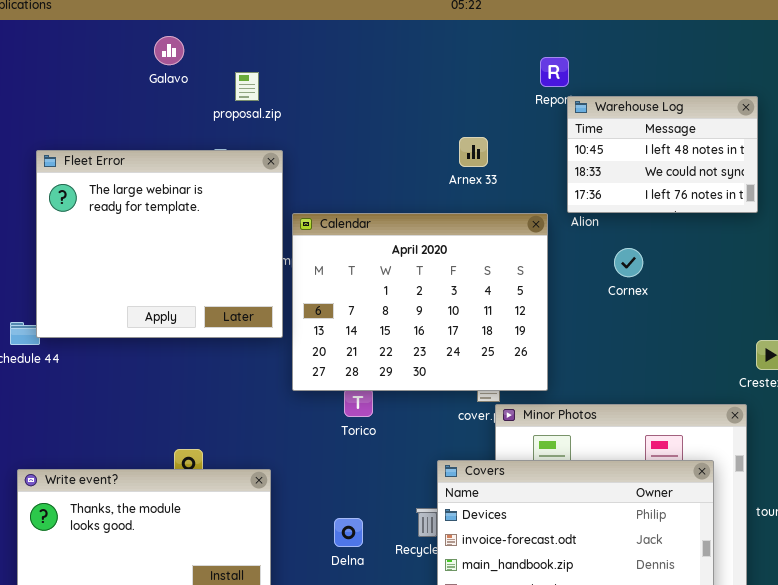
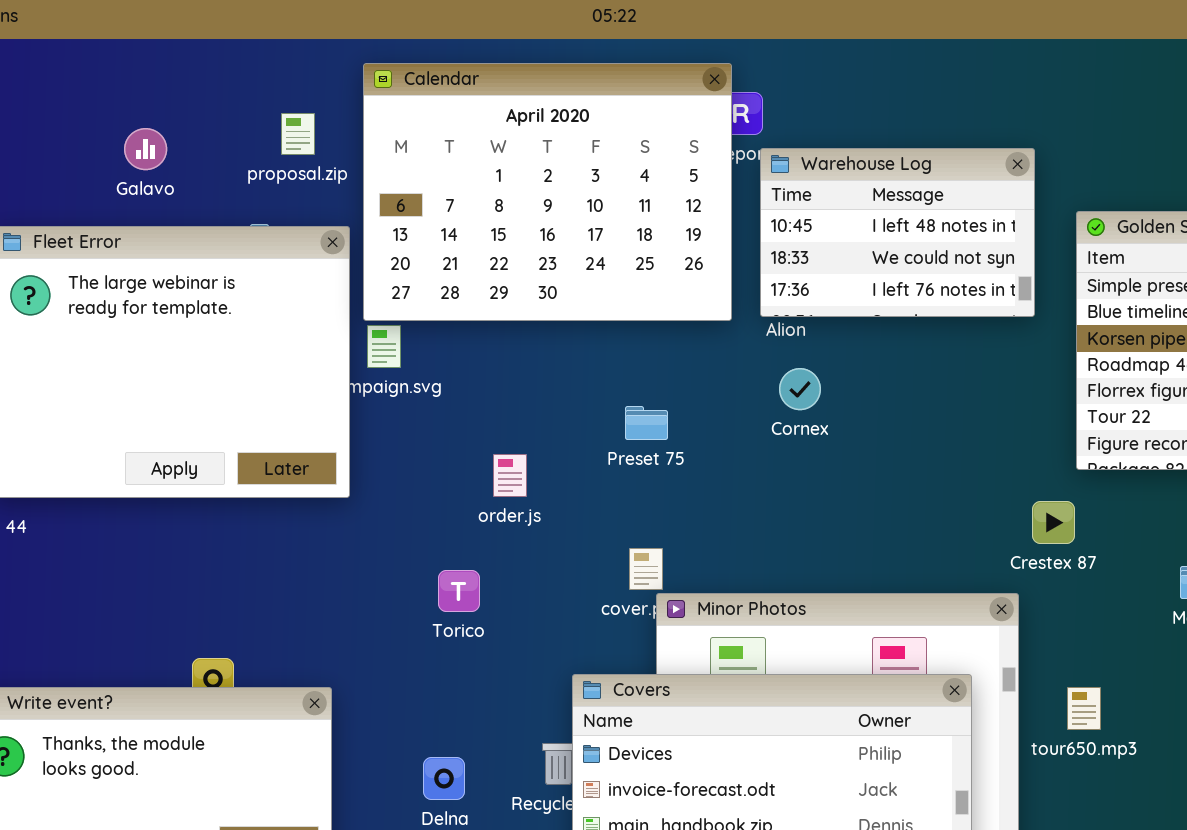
Galavo: [154,36,184,65] -> [124,128,167,170], moved
Calendar: [292,213,548,391] -> [363,63,732,321], moved
Cornex: [614,248,643,277] -> [779,368,821,410], moved

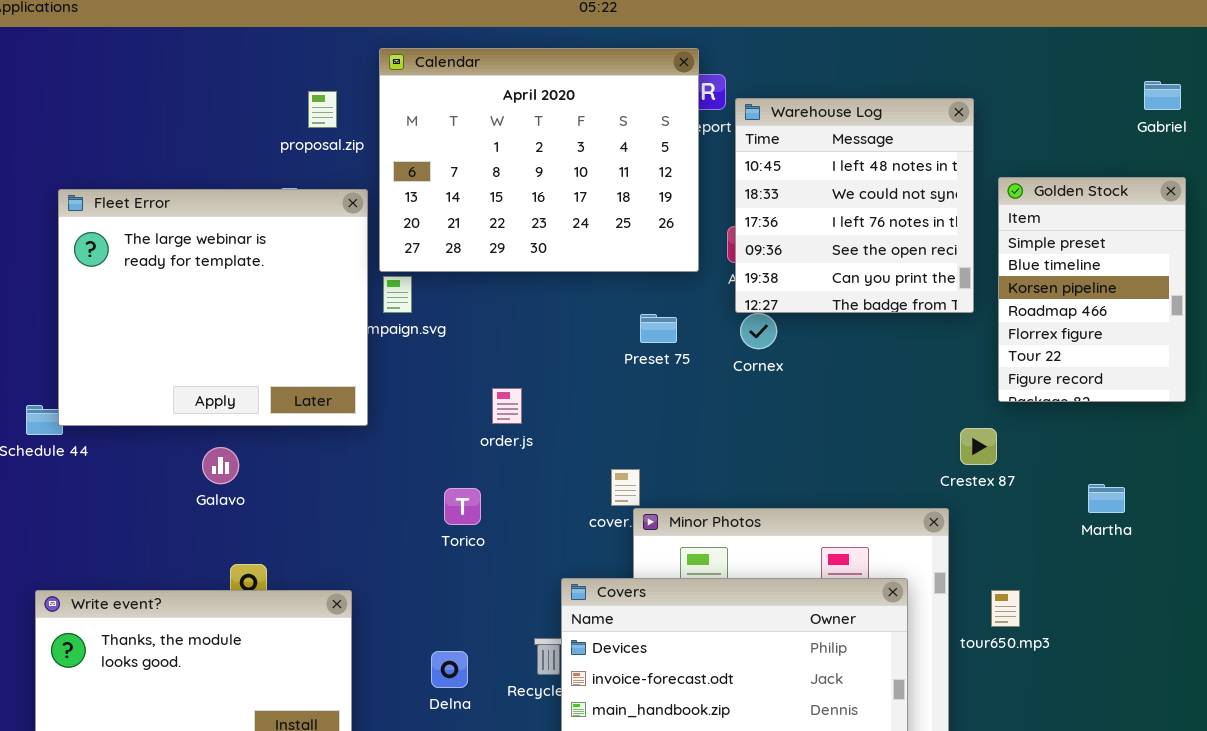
Galavo: [124,128,167,170] -> [202,447,239,484], moved
Warehouse Log: [760,148,1035,317] -> [735,98,974,313], moved, resized
Preset 75: [625,406,668,440] -> [640,314,677,343], moved

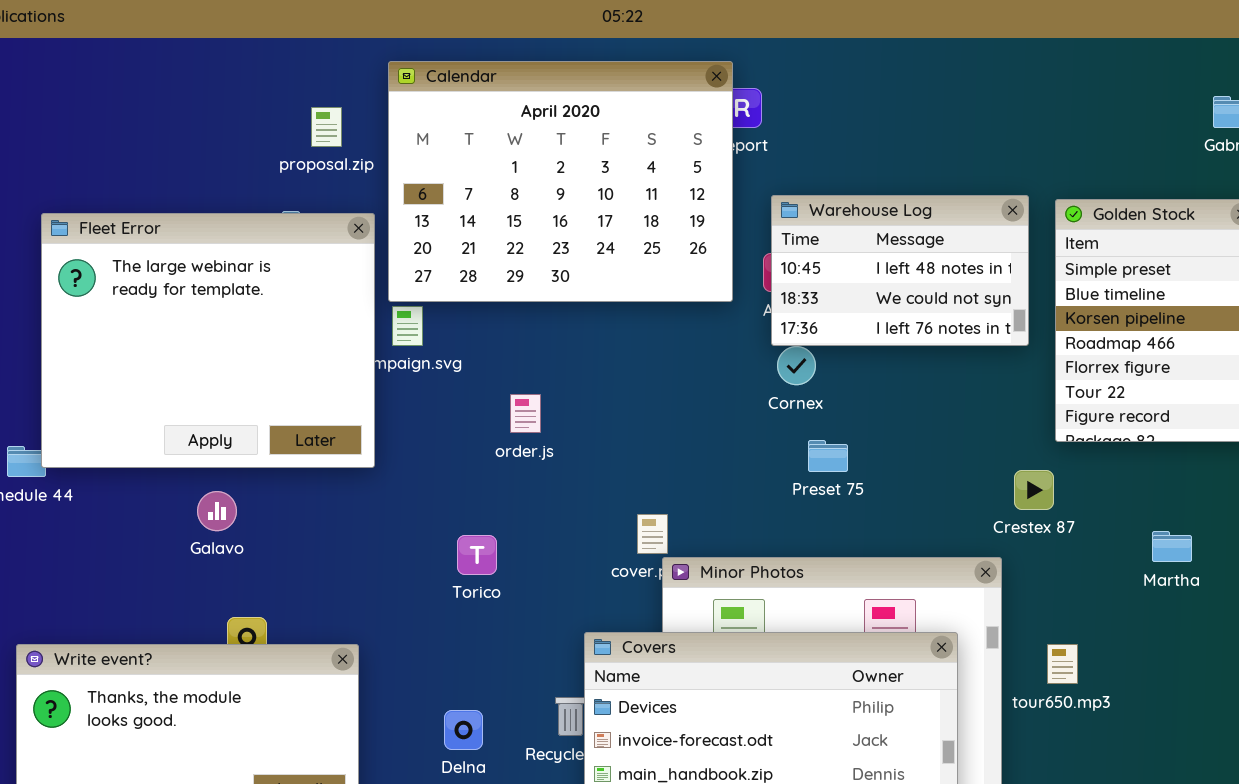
Warehouse Log: [735,98,974,313] -> [771,195,1029,346], resized
Preset 75: [640,314,677,343] -> [808,440,848,472], moved
order.js: [492,388,522,424] -> [510,394,541,433], moved

